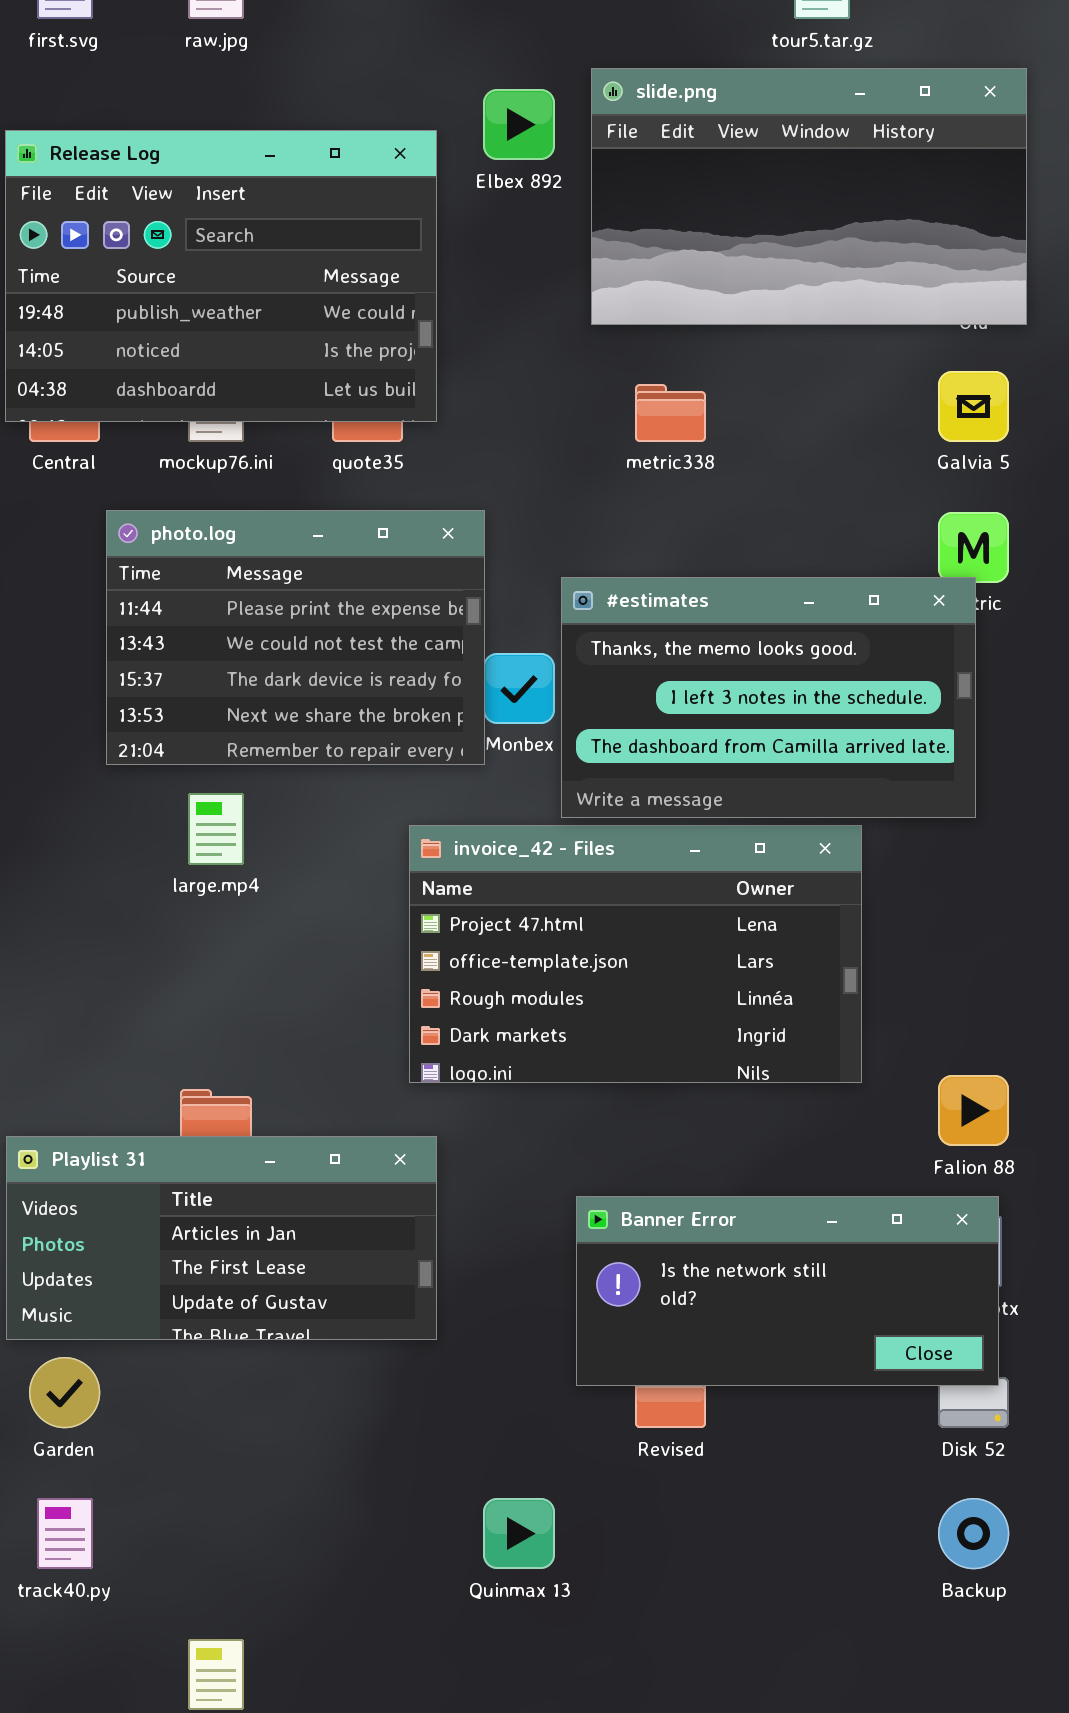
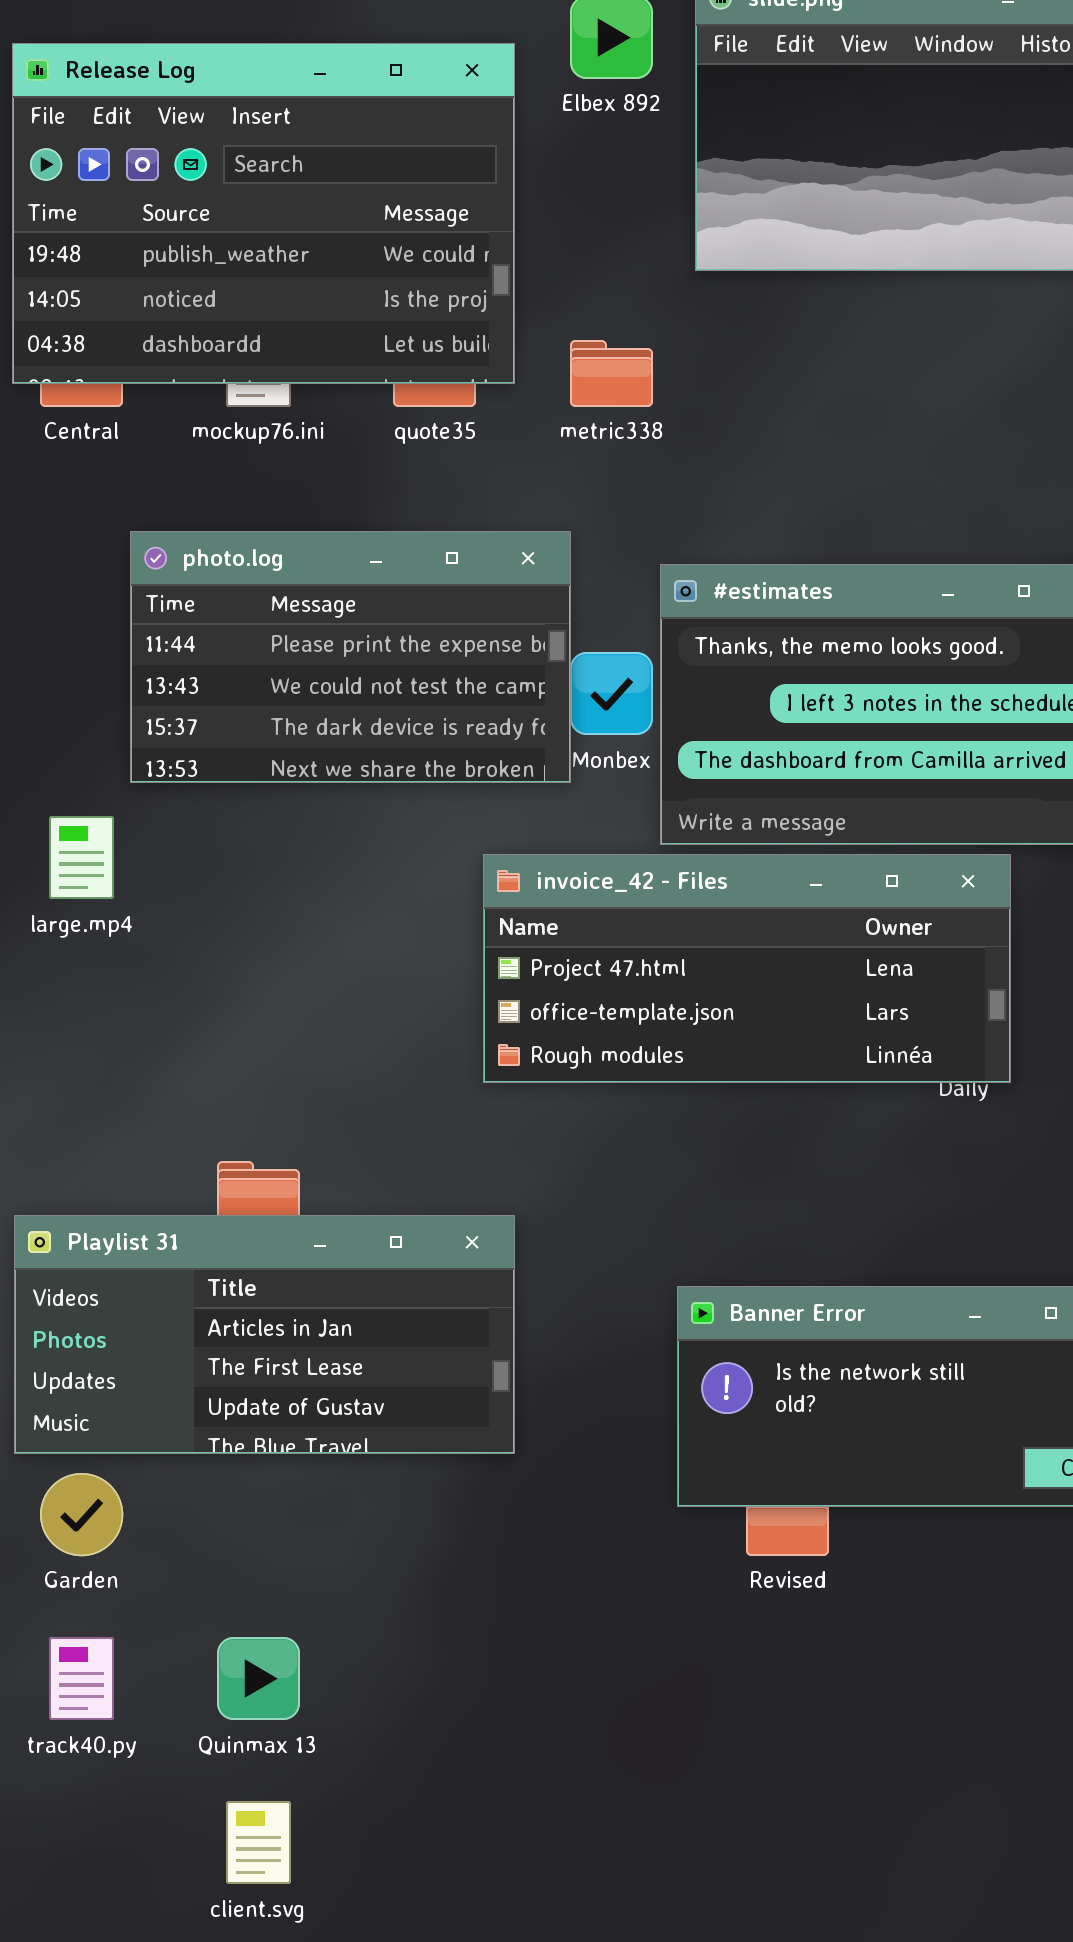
metric338: [635,384,706,442] -> [570,340,653,407], moved
photo.log: [106,510,485,765] -> [130,531,571,783], resized
large.mp4: [188,793,244,865] -> [49,816,114,899], moved
invoice_42 - Files: [409,825,862,1083] -> [483,854,1011,1083], resized
Quinmax 13: [483,1498,555,1569] -> [217,1637,300,1720], moved

